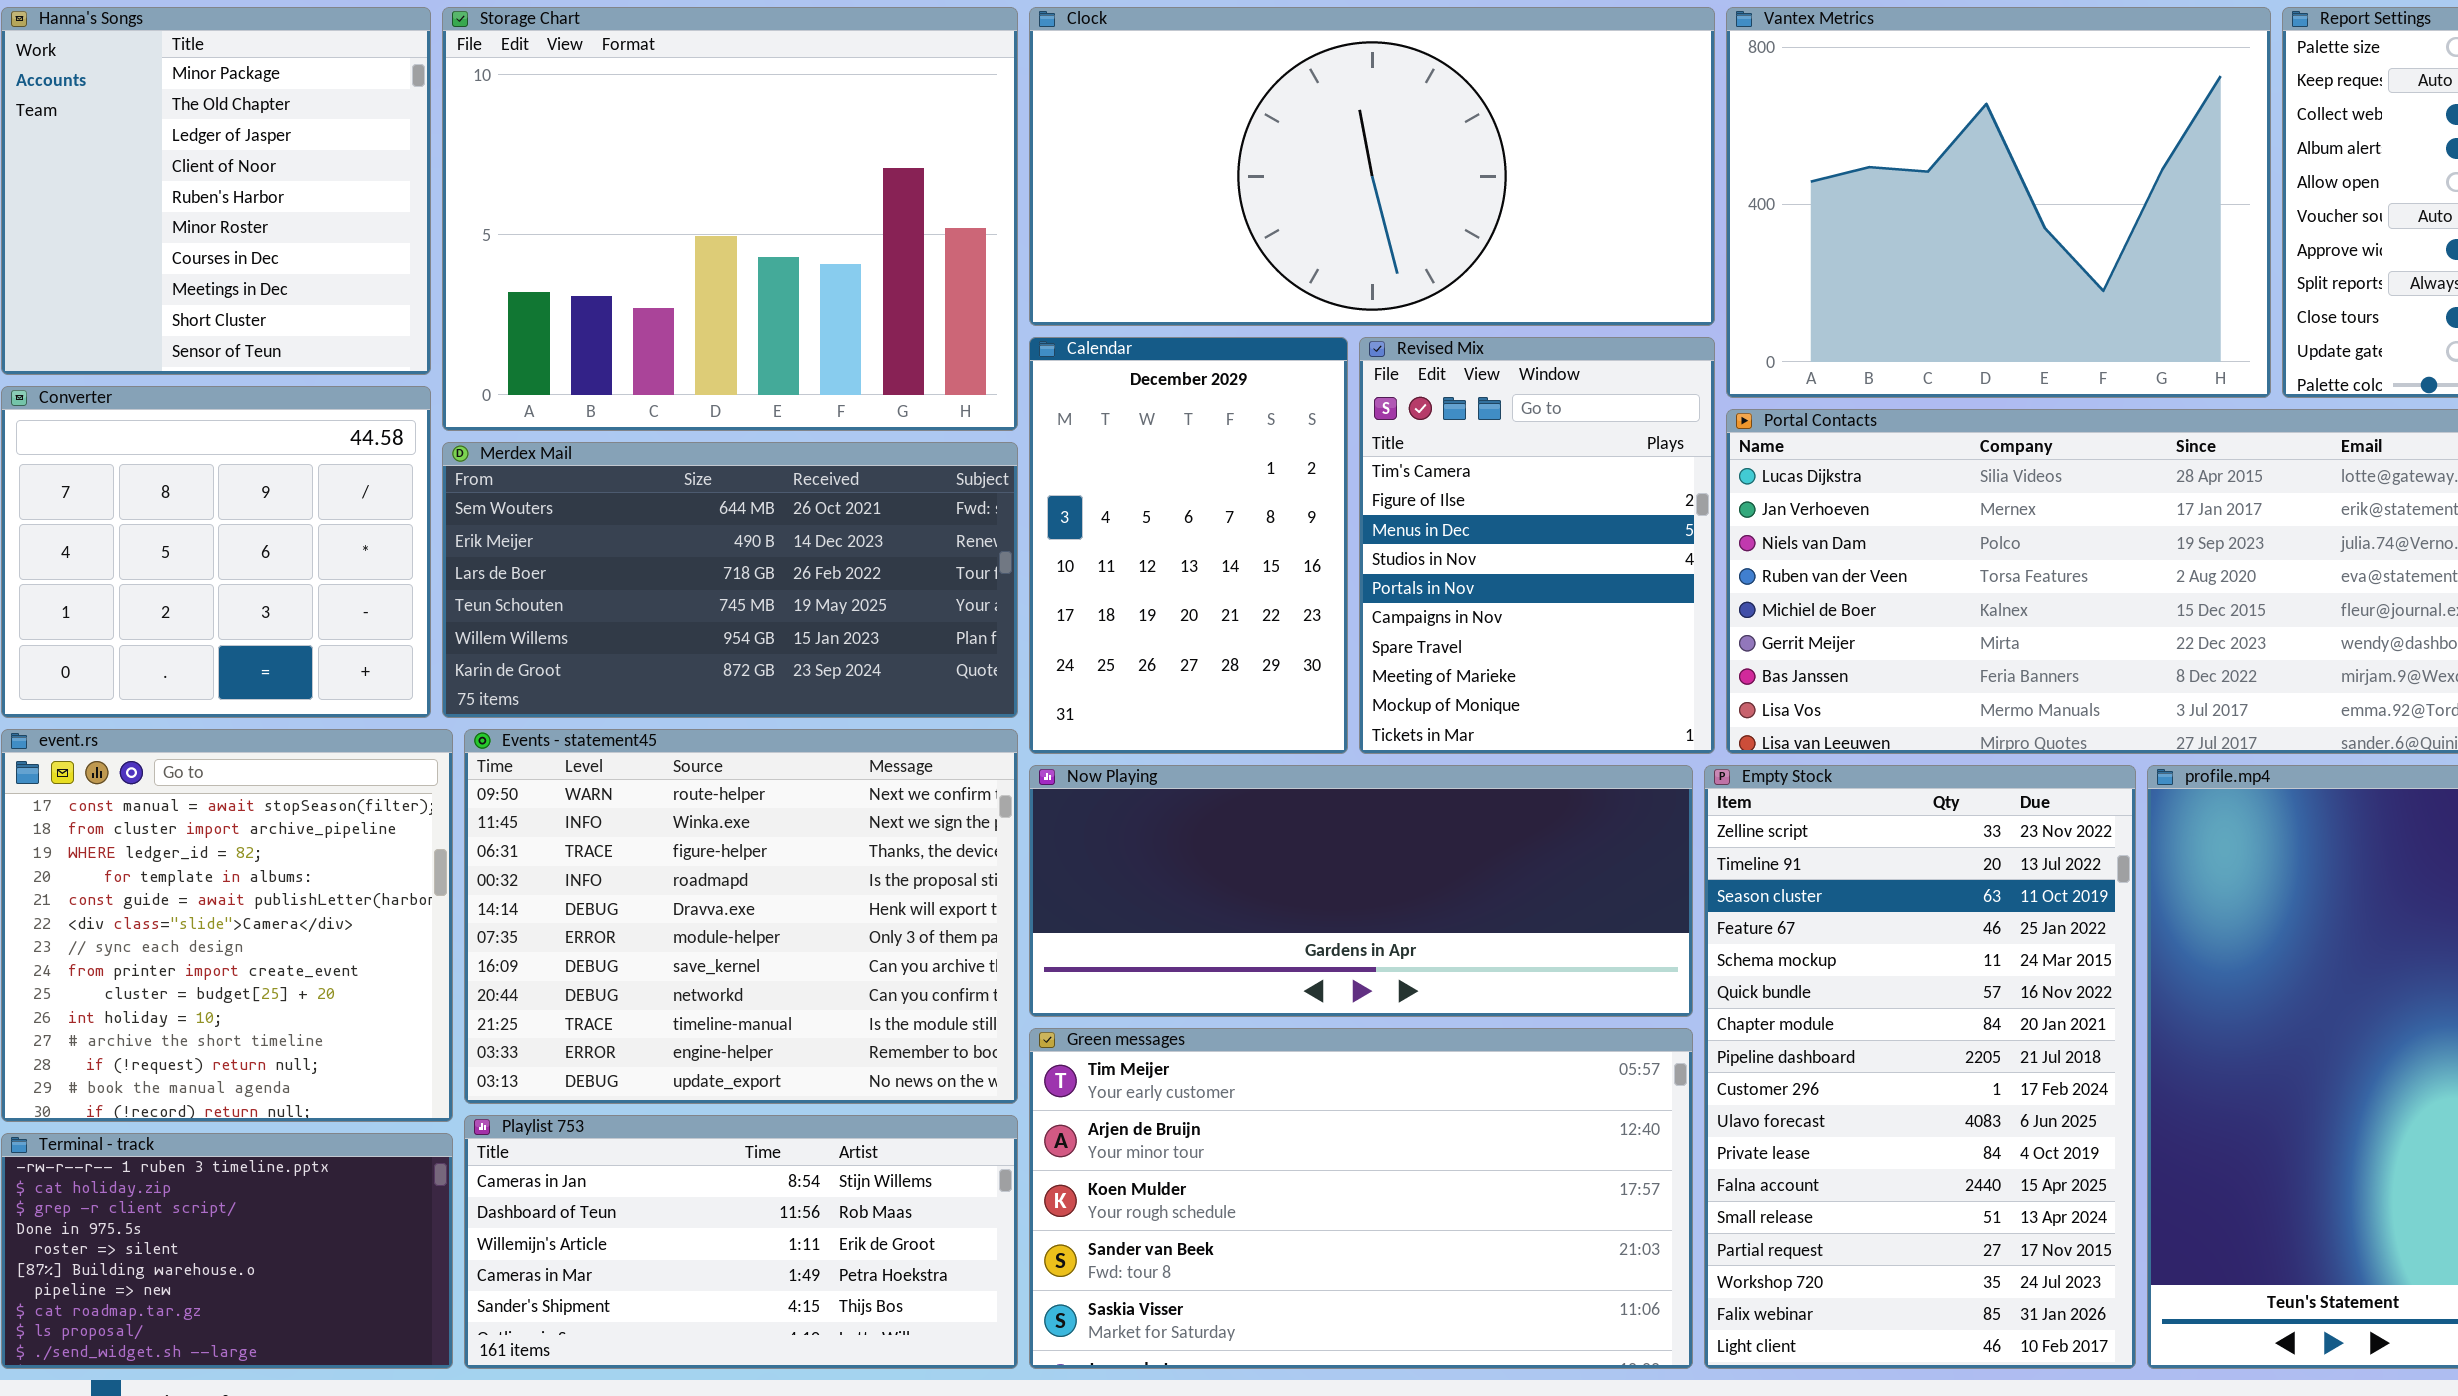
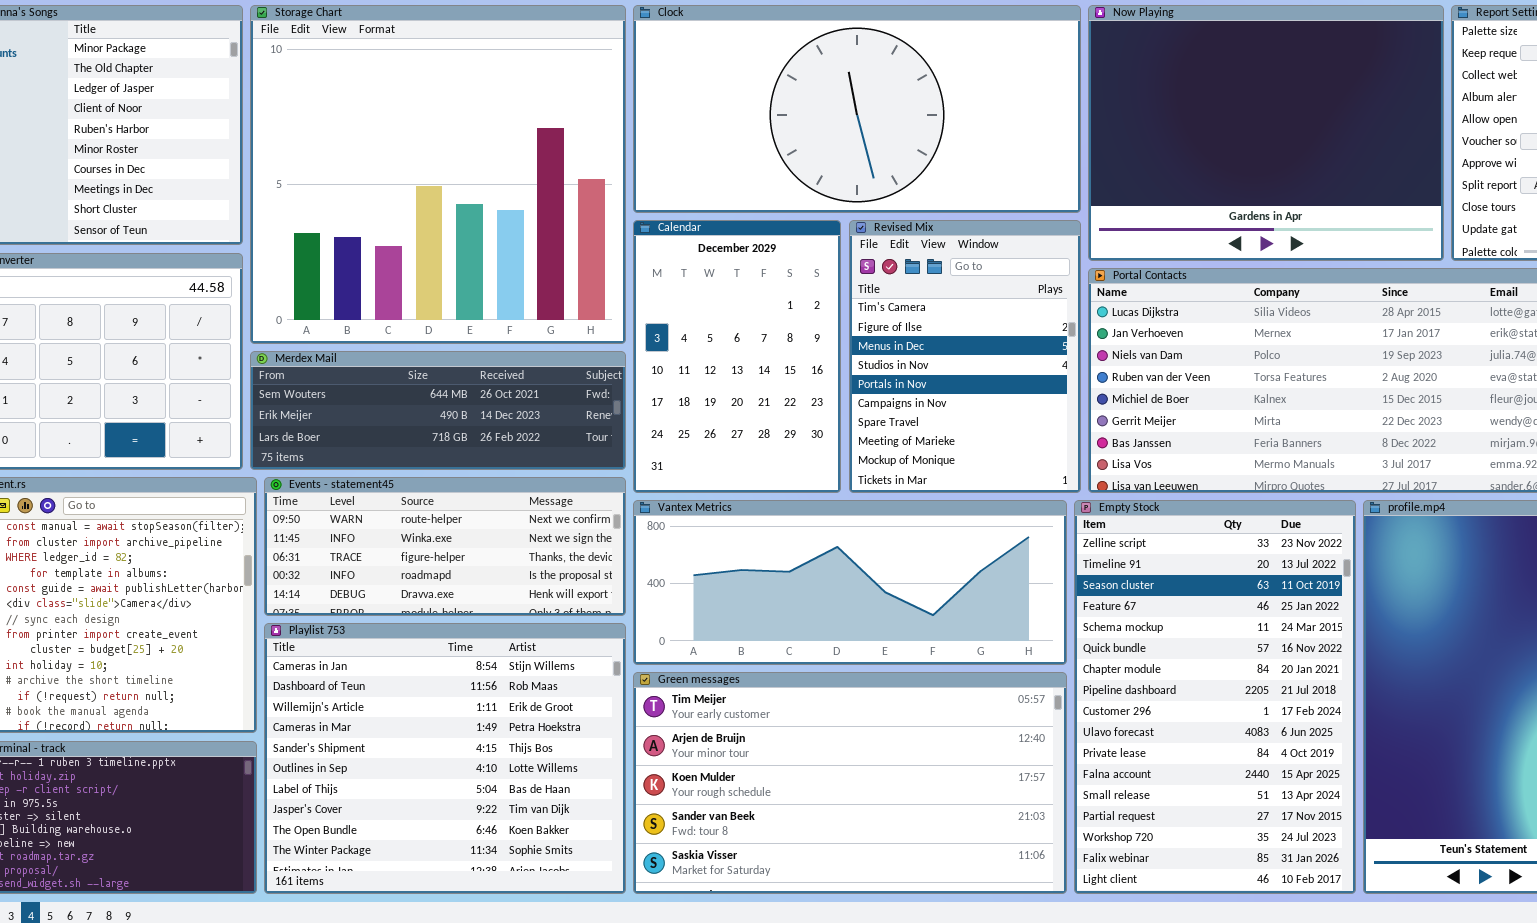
Storage Chart: [442,7,1018,431] -> [250,5,626,344], resized
Vantex Metrics: [1726,7,2271,398] -> [633,500,1067,665], moved, resized
Merdex Mail: [442,442,1018,718] -> [250,351,626,470], resized
Events - statement45: [464,729,1018,1104] -> [264,477,626,616], resized
Now Playing: [1029,765,1693,1017] -> [1088,5,1444,261], moved, resized
Playlist 753: [464,1115,1018,1369] -> [264,623,626,894], resized

